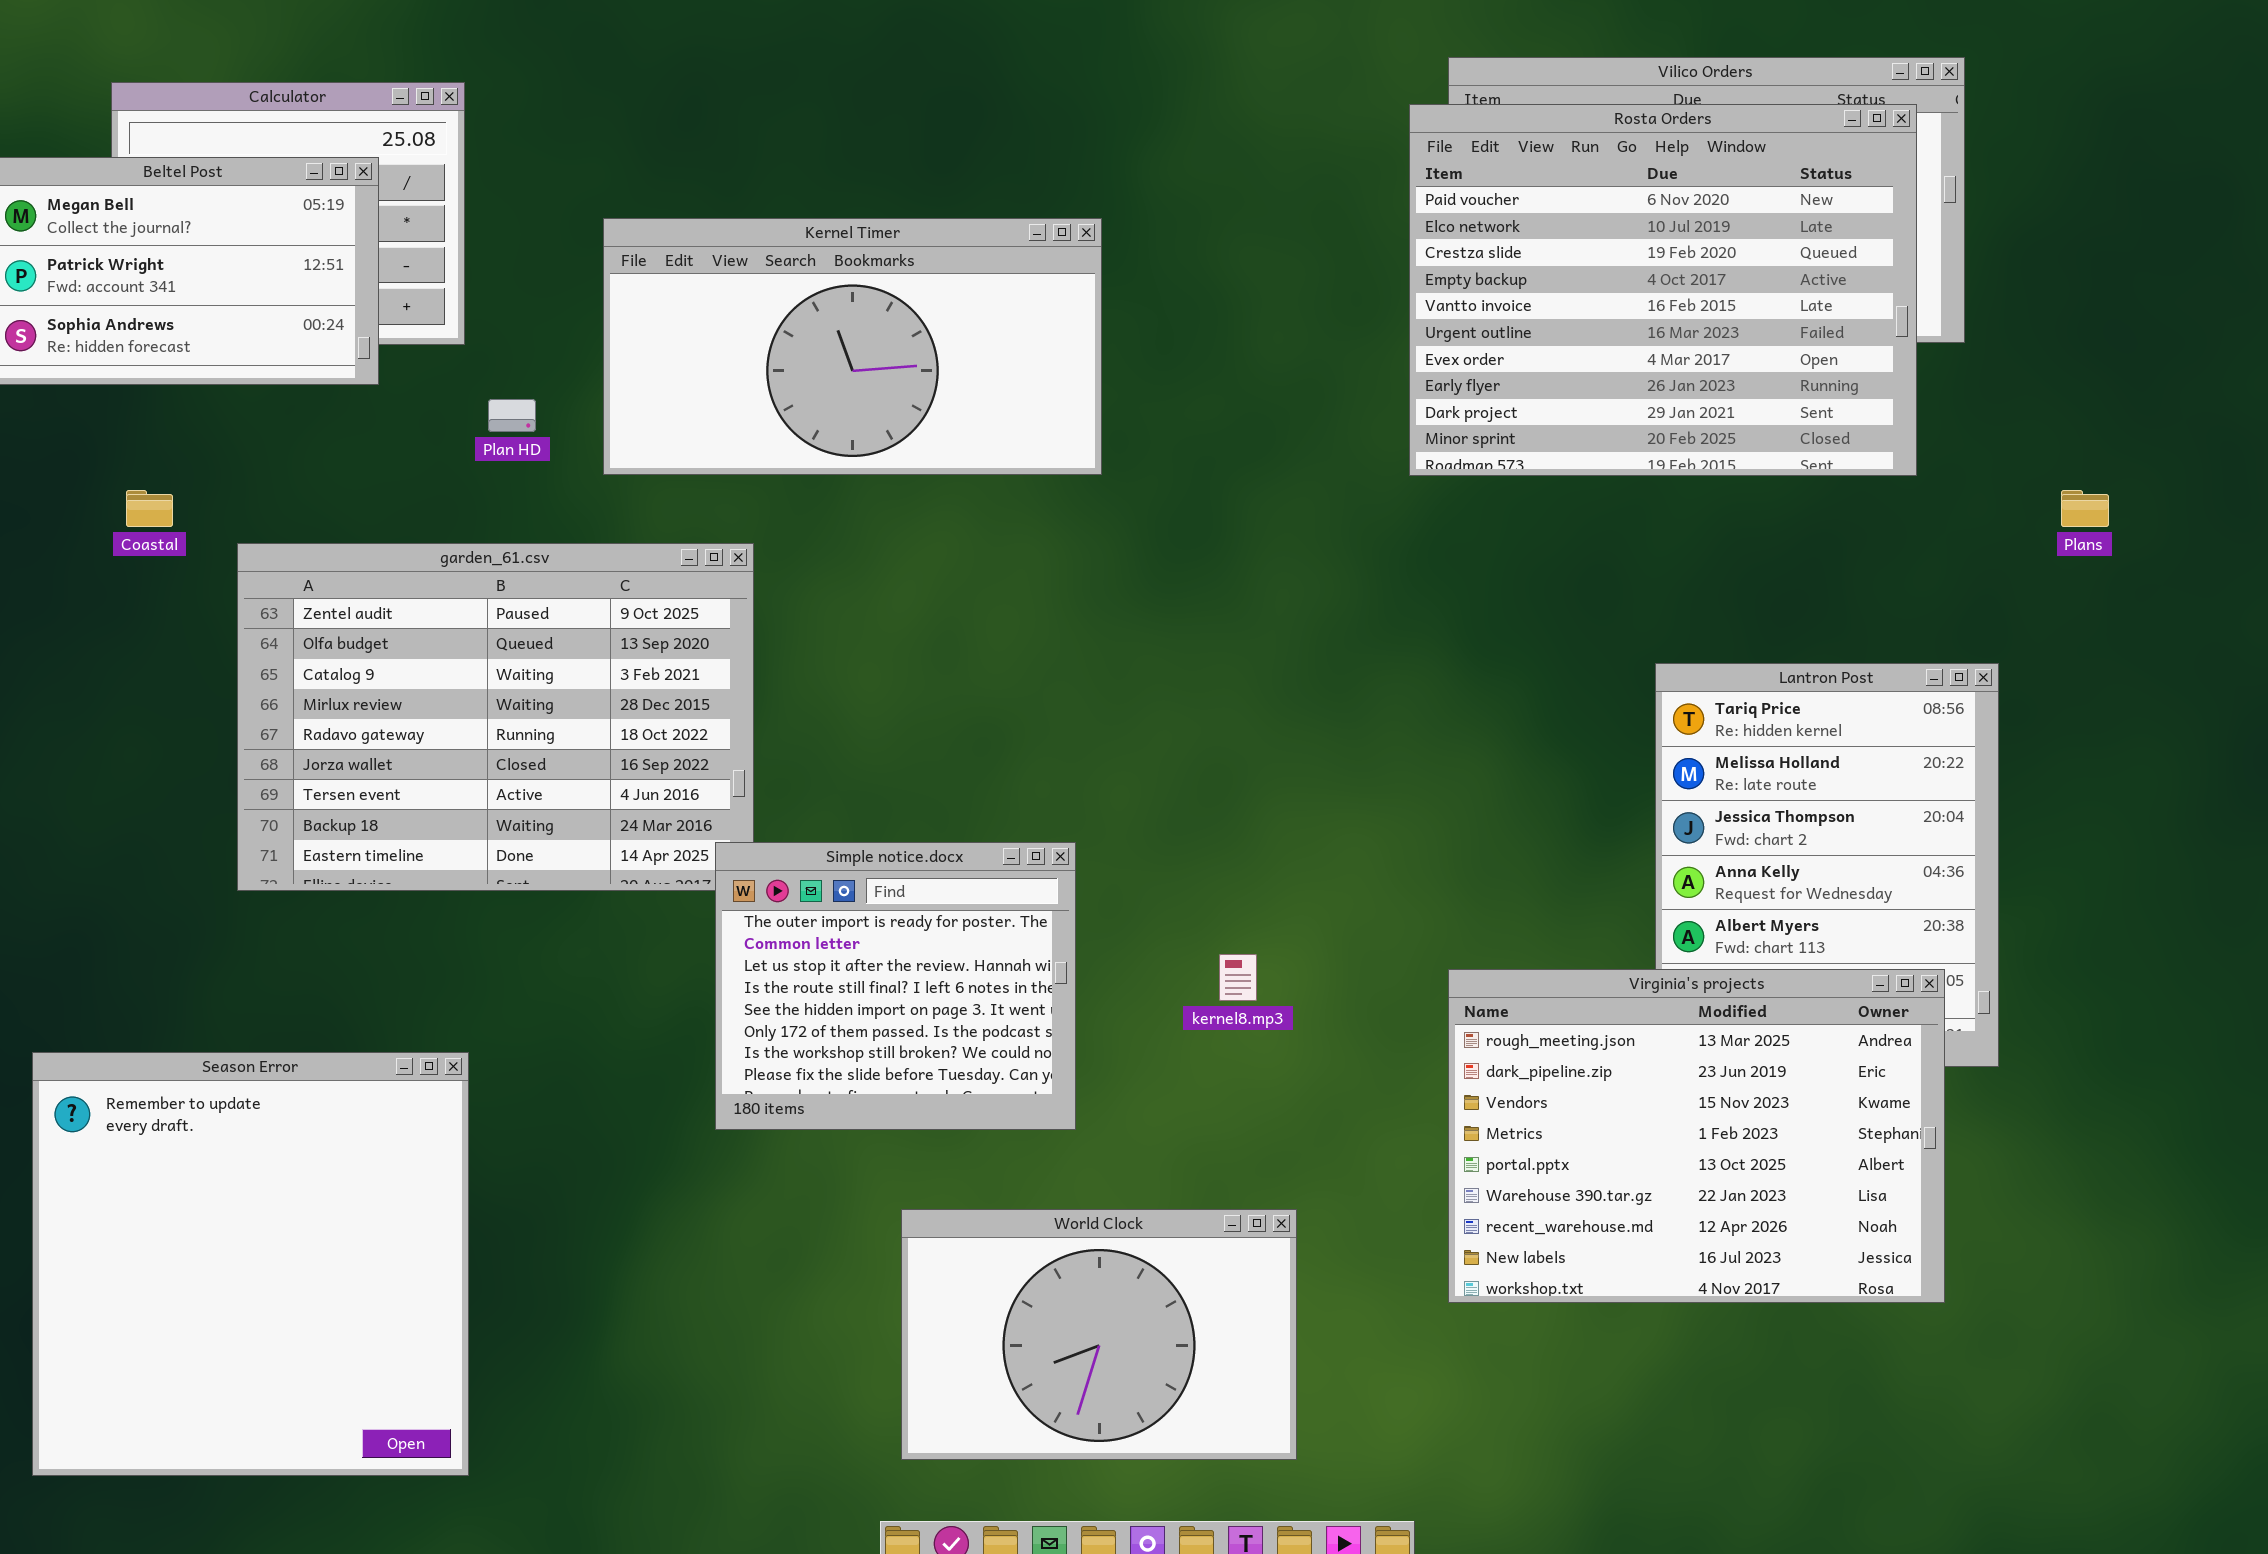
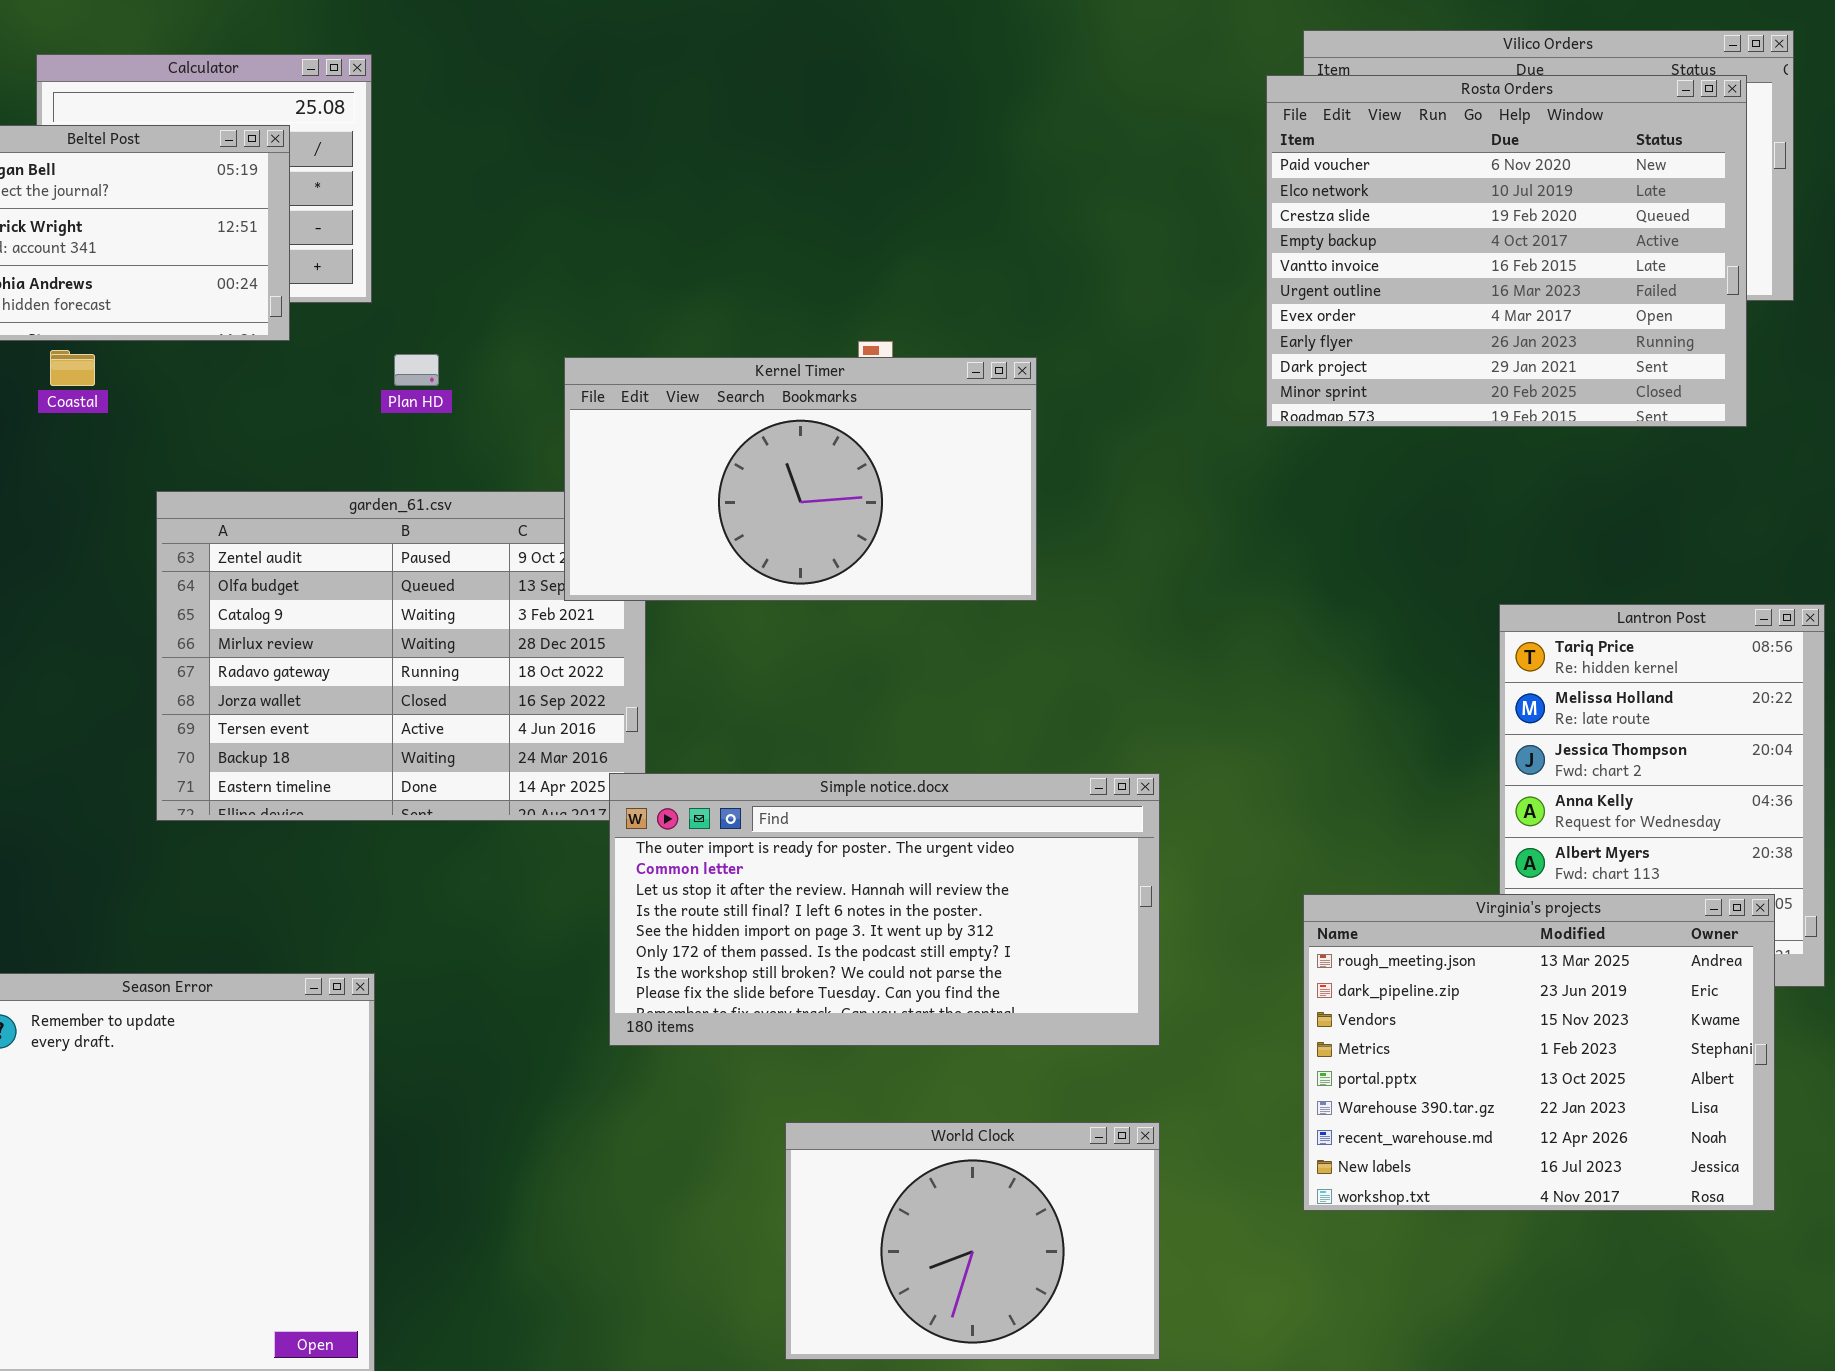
Kernel Timer: [603,218,1102,475] -> [564,357,1037,601], moved
Coastal: [126,490,173,527] -> [50,350,95,386], moved
Simple notice.docx: [715,842,1076,1130] -> [609,773,1160,1046], resized

